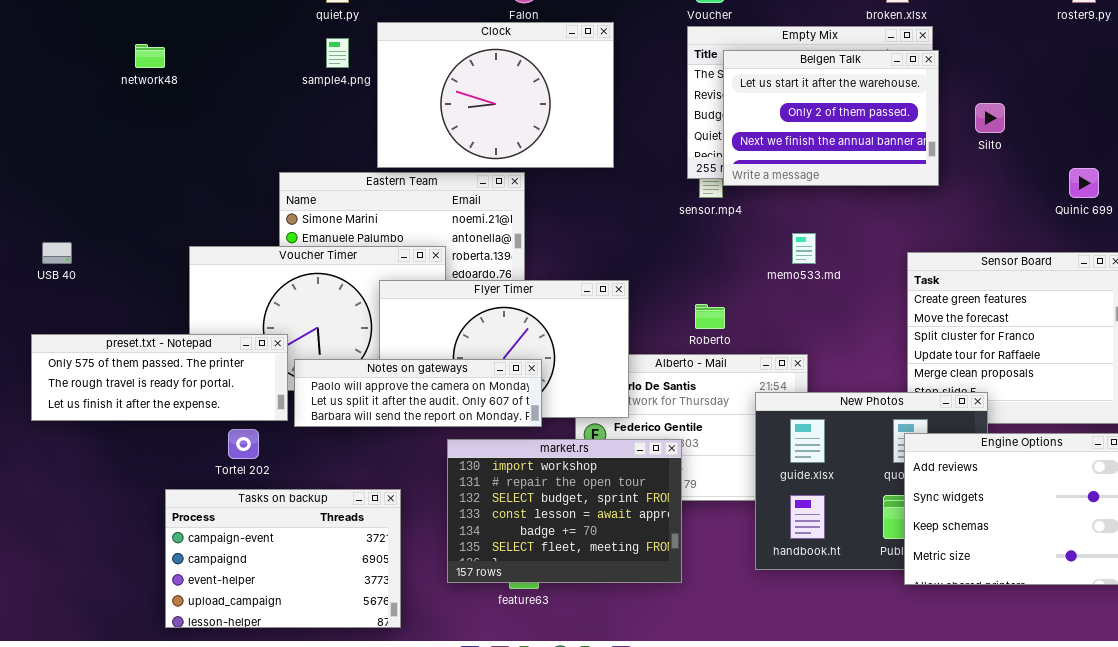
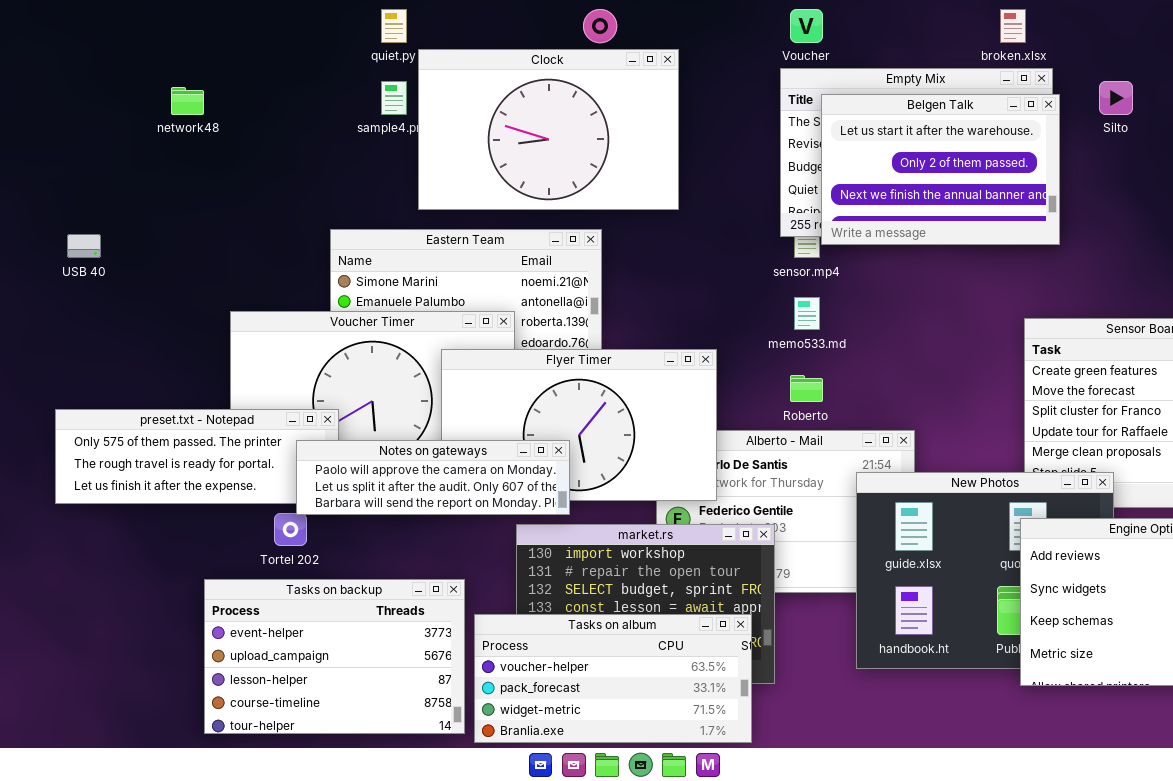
Clock: [377,22,614,168] -> [418,49,679,210], moved
Silto: [975,103,1005,133] -> [1099,81,1133,115], moved
memo533.md: [792,233,816,264] -> [794,297,820,330], moved
USB 40: [42,242,72,264] -> [67,234,101,258], moved
Notes on gateways: [294,359,542,427] -> [296,440,570,515], moved
Tasks on backup: [165,489,401,628] -> [204,579,465,734], scrolled down 2 rows
Tasks on album: none -> [474,614,752,743], opened

